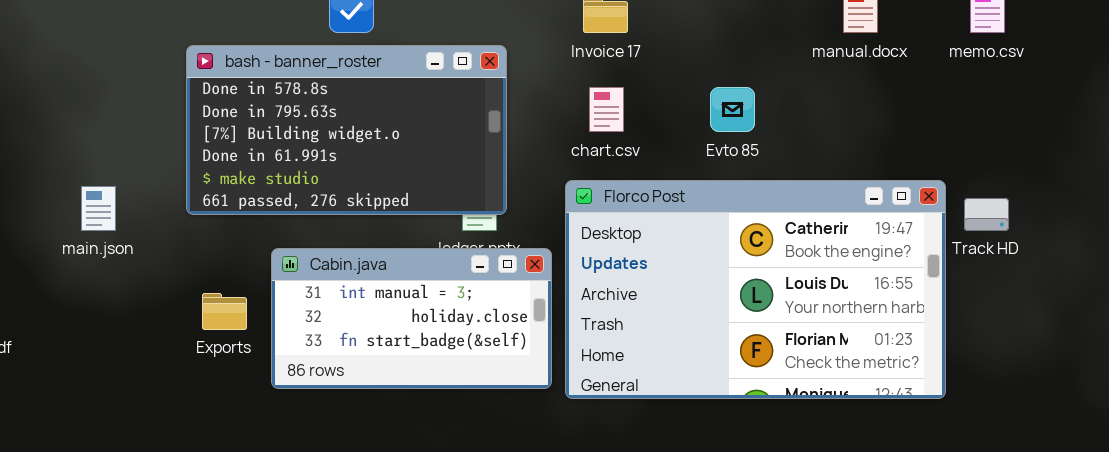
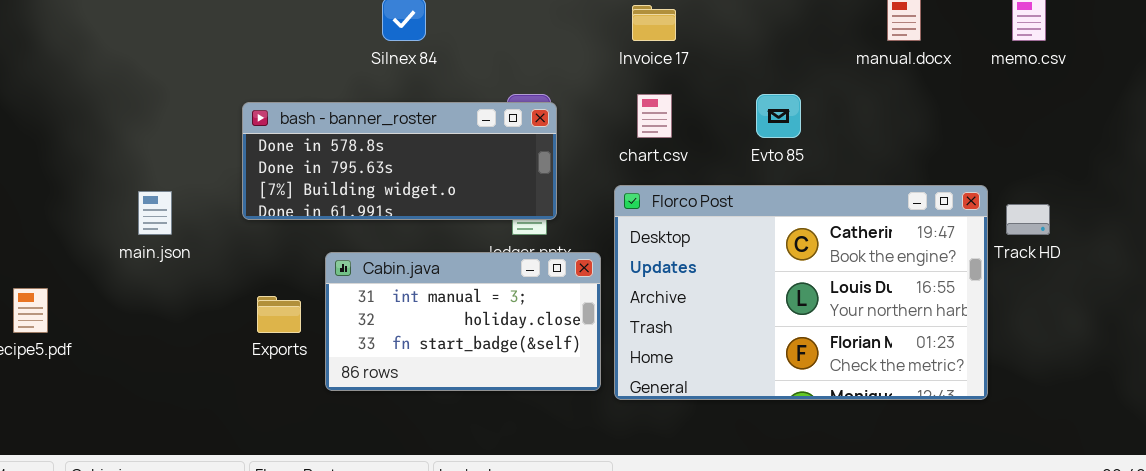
bash - banner_roster: [186,45,507,215] -> [242,102,557,220], resized

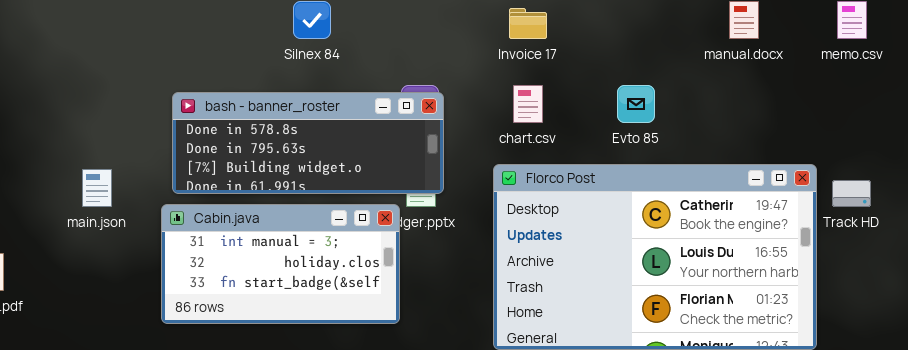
Cabin.java: [325,252,601,391] -> [161,204,400,324], moved

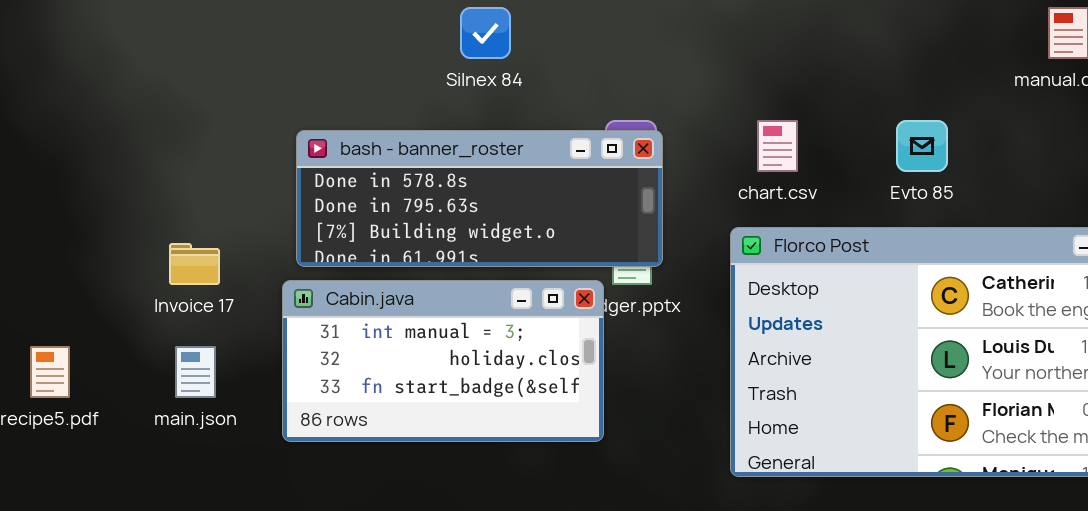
Invoice 17: [509,8,547,39] -> [169,243,220,285], moved
main.json: [82,169,112,207] -> [175,346,216,398], moved

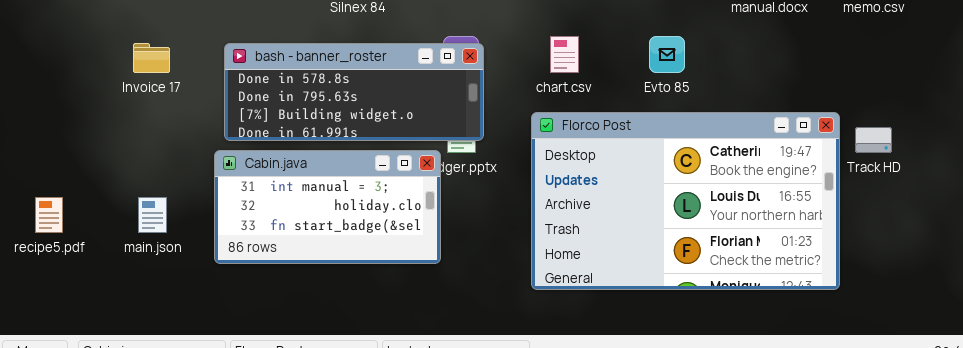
Invoice 17: [169,243,220,285] -> [133,43,170,73], moved

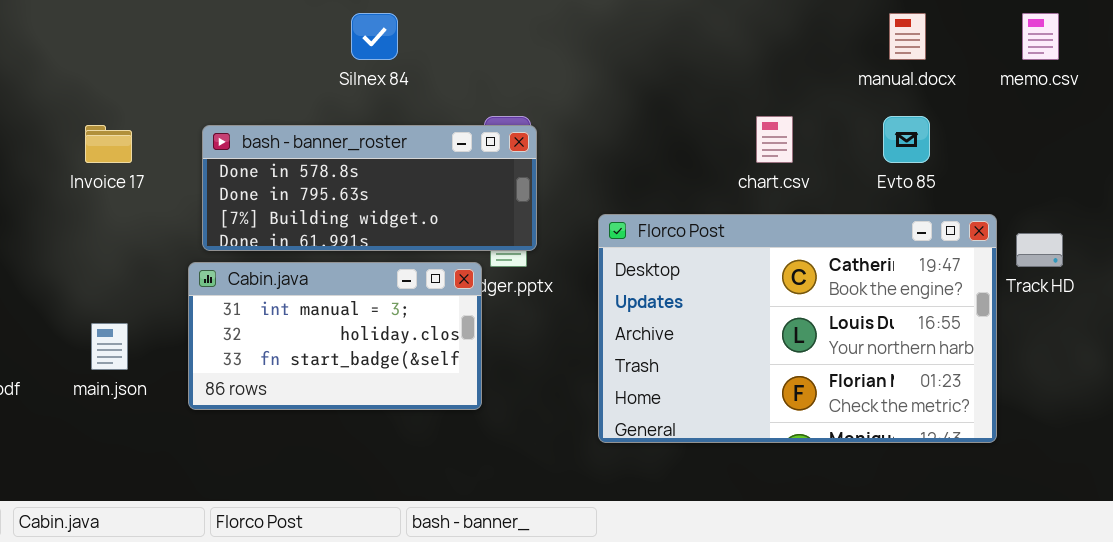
chart.csv: [550,36,579,73] -> [756,116,793,163], moved
Evto 85: [649,36,685,73] -> [883,116,930,163], moved

